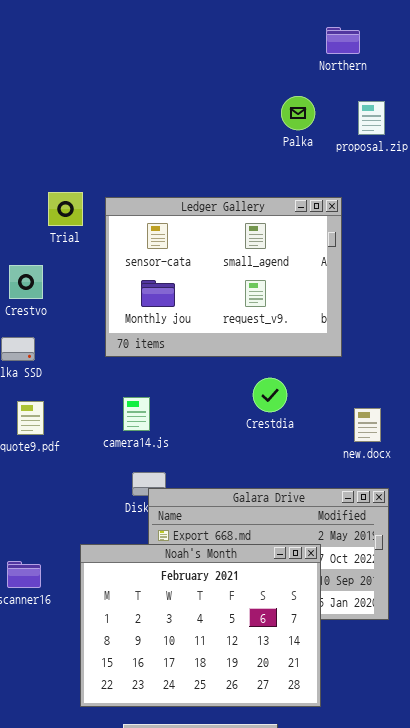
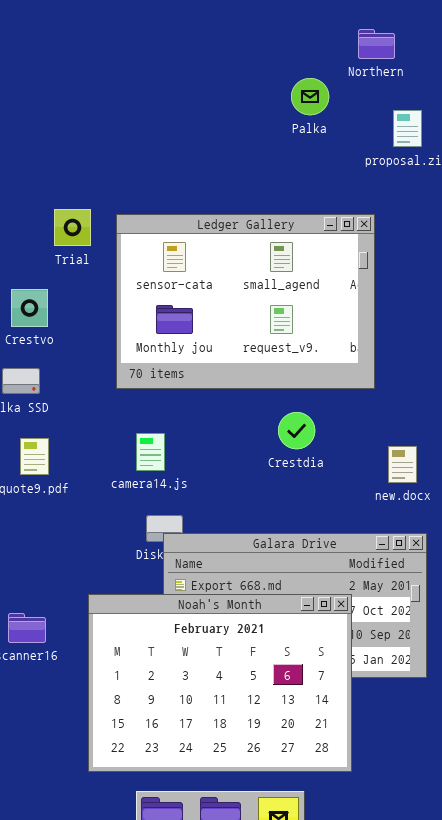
Palka: [281,96,315,130] -> [291,78,329,115], moved

